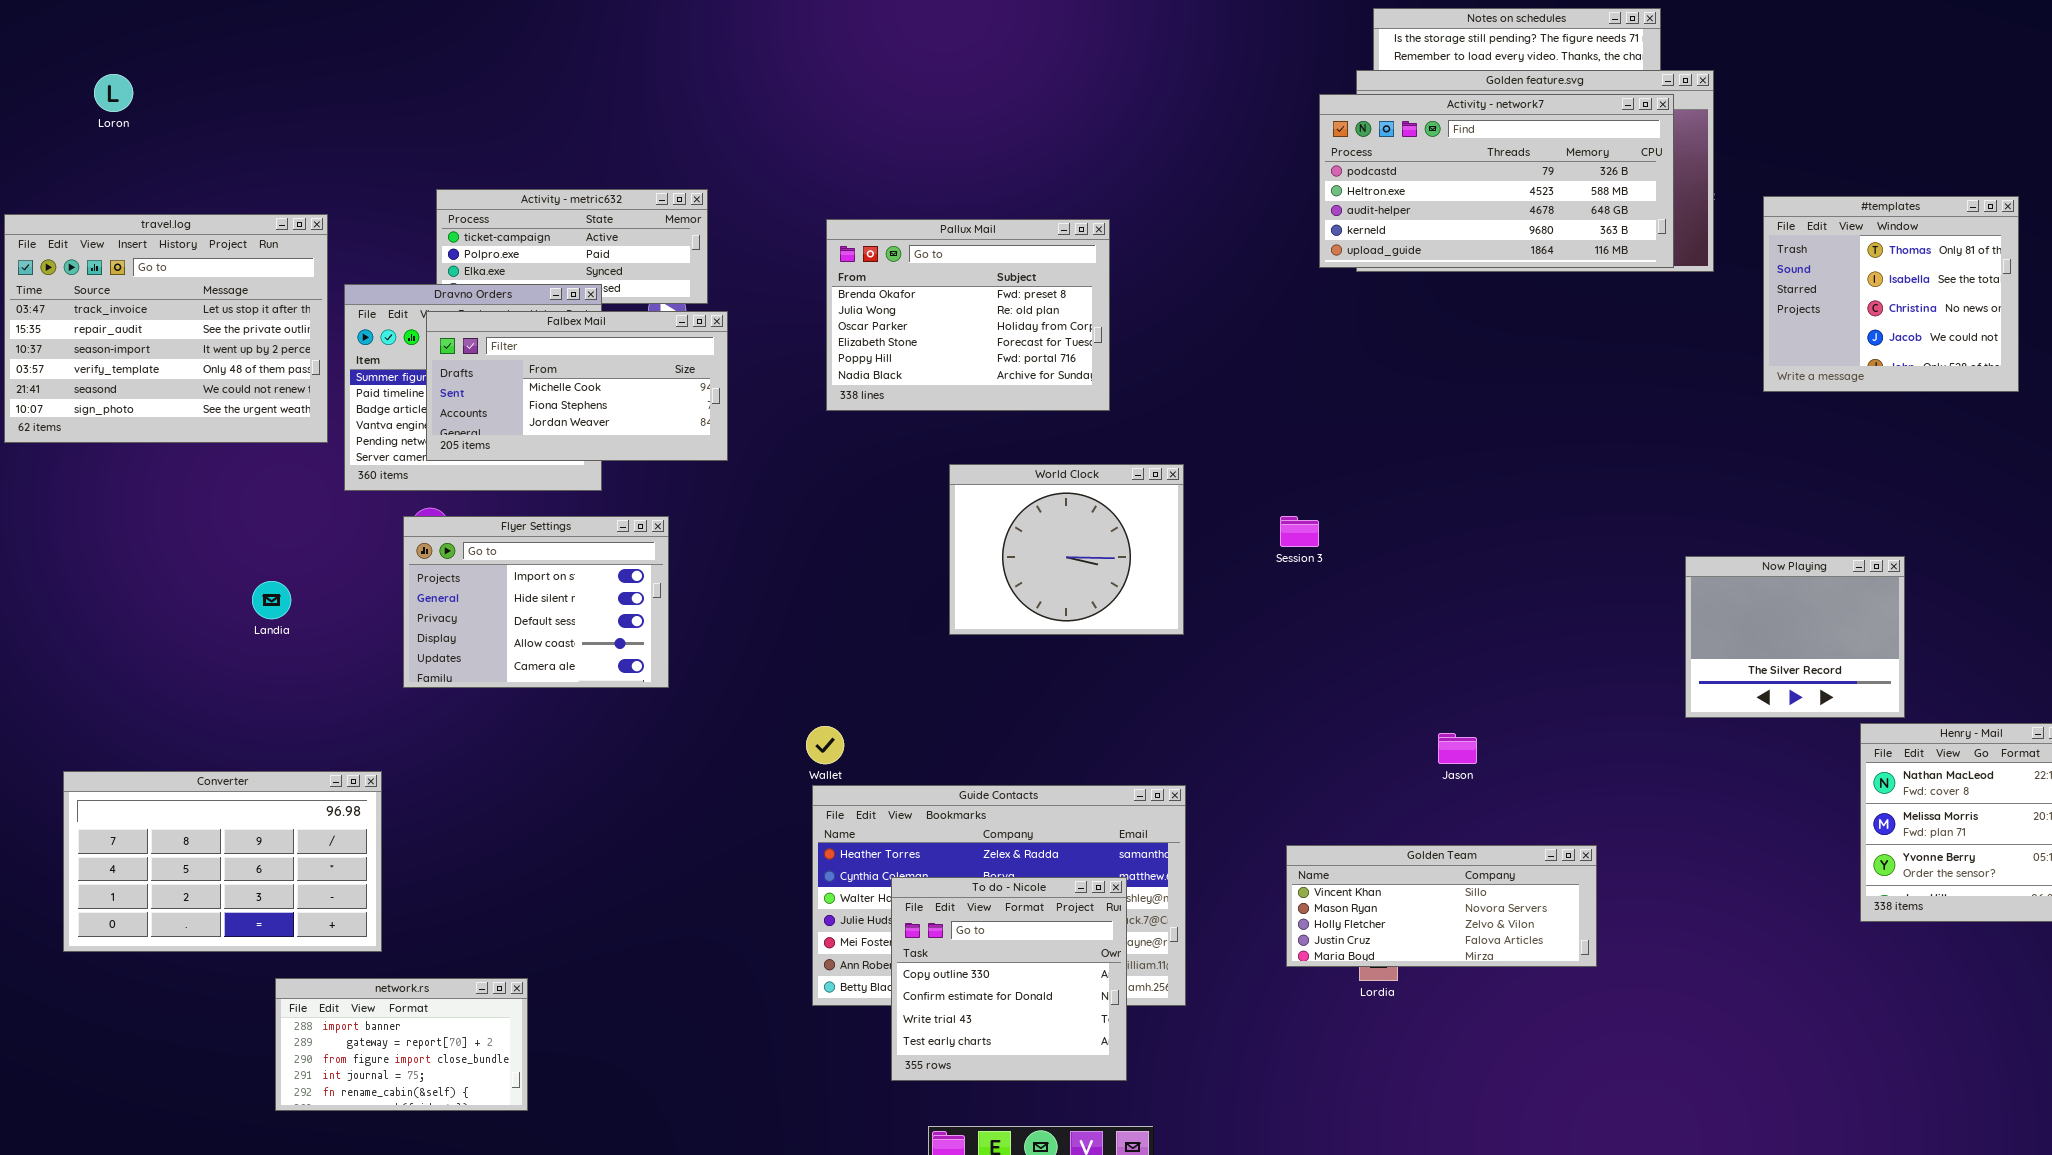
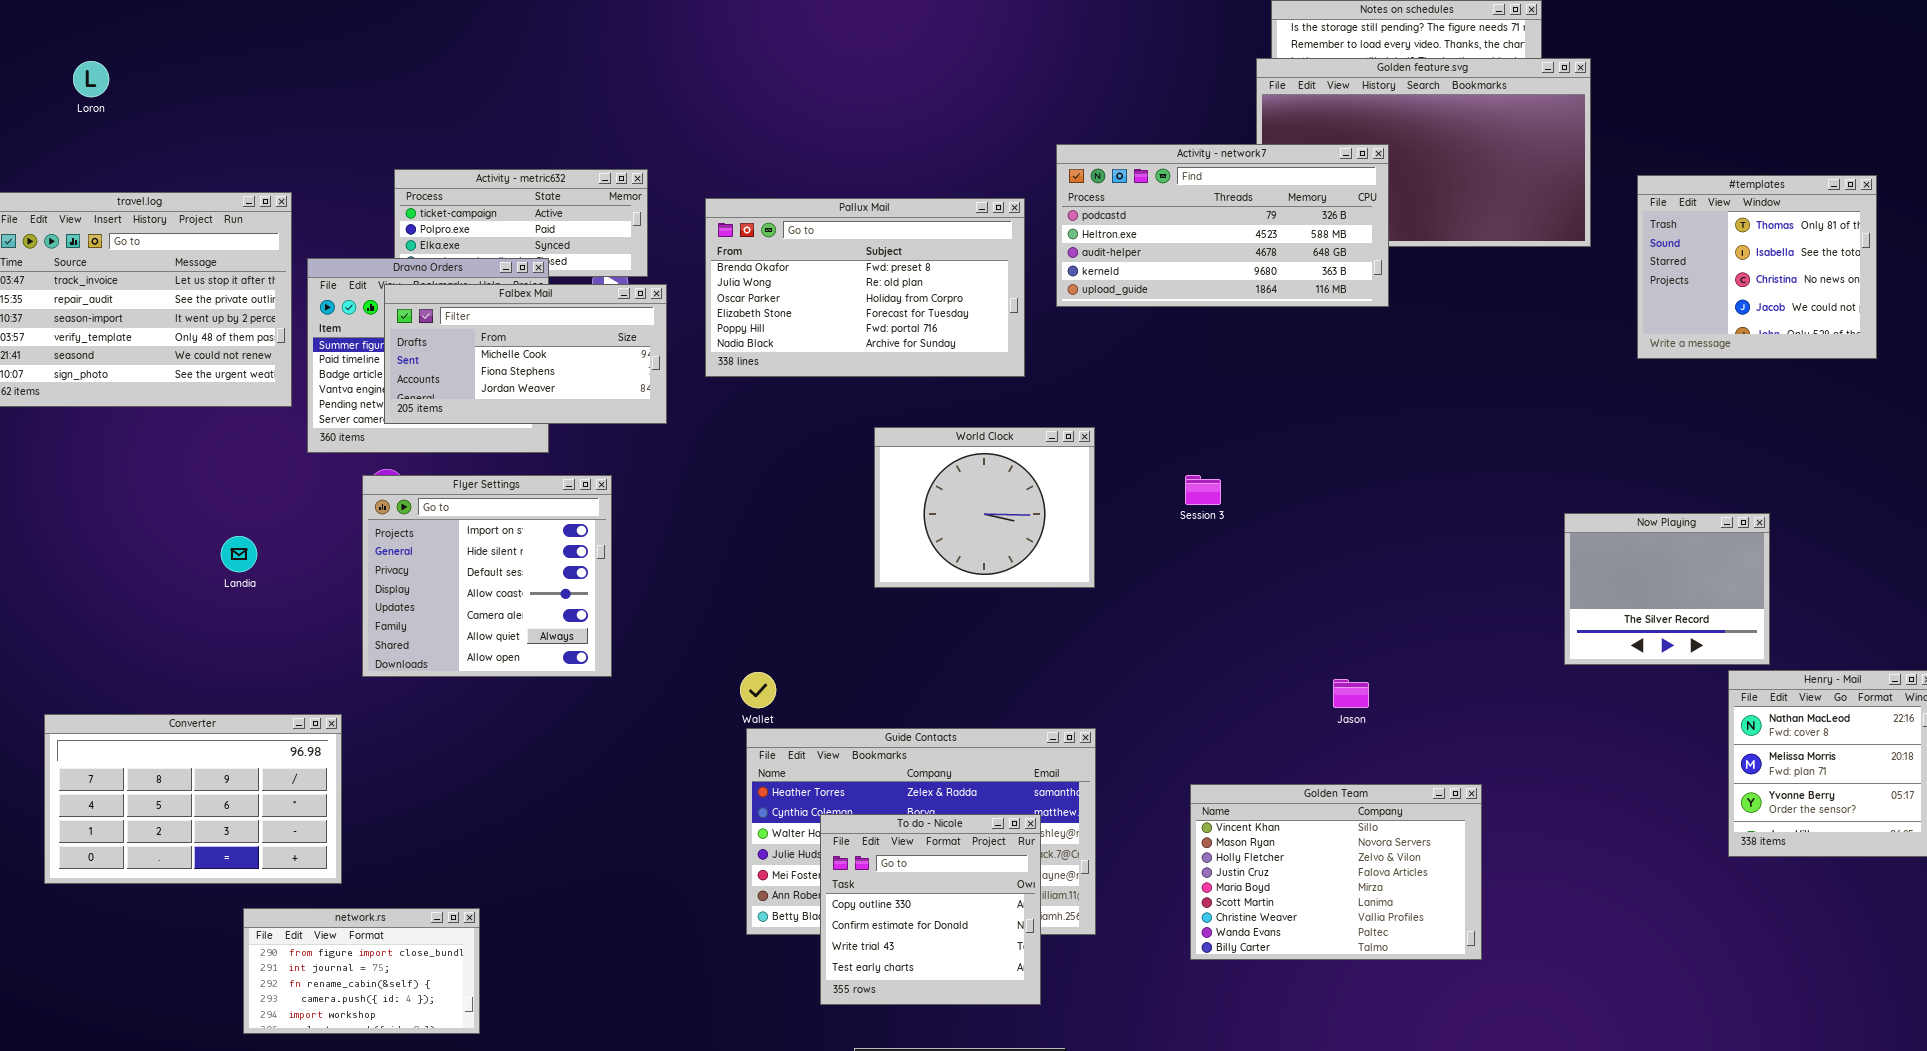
Activity - network7: [1319,94,1674,268] -> [1056,144,1389,307], moved
Pallux Mail: [826,219,1110,411] -> [705,198,1025,377], resized
Flyer Settings: [403,516,669,688] -> [362,475,612,677], resized
Golden Team: [1286,845,1597,967] -> [1190,784,1482,960], resized
network.rs: [275,978,528,1111] -> [243,908,480,1034], scrolled down 2 rows

